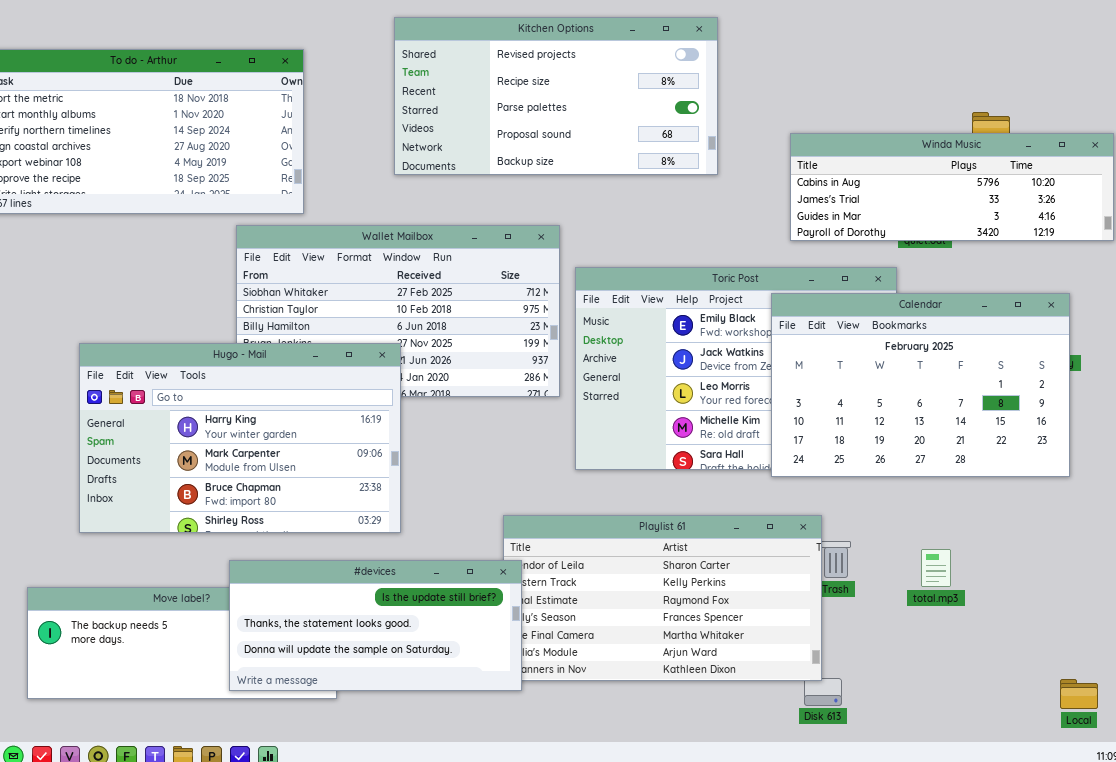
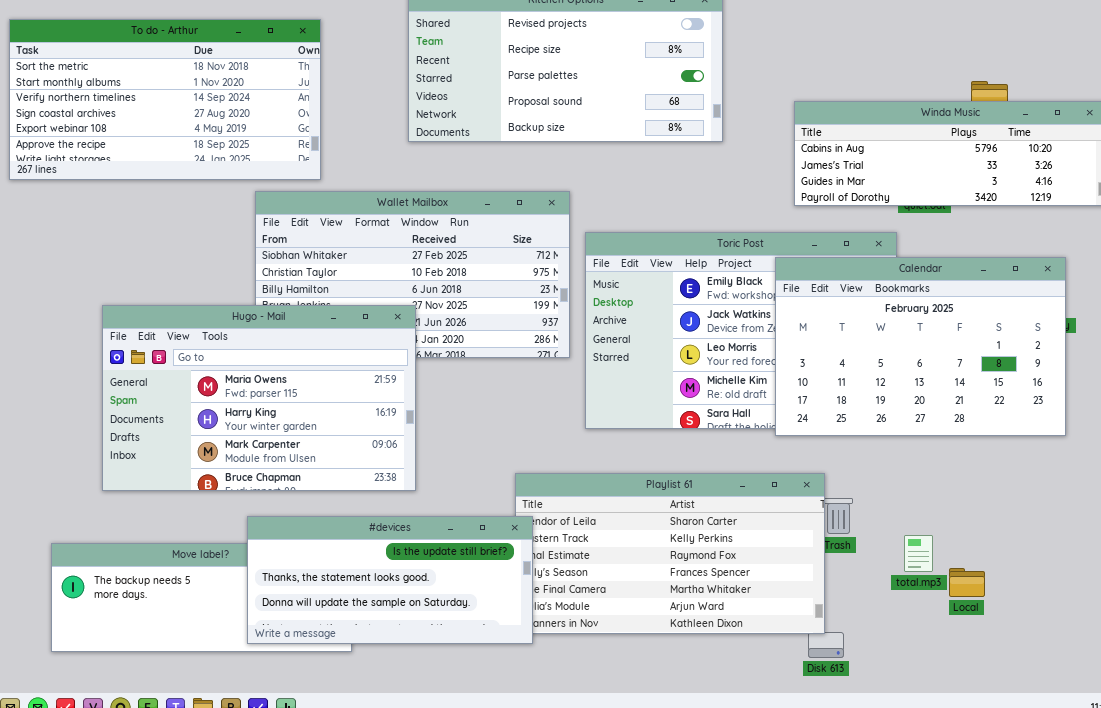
Hugo - Mail: [79,343,401,533] -> [102,305,416,491], scrolled up 1 row
total.mp3: [921,549,951,587] -> [904,535,933,572], moved
Local: [1060,679,1098,709] -> [949,568,985,597], moved

